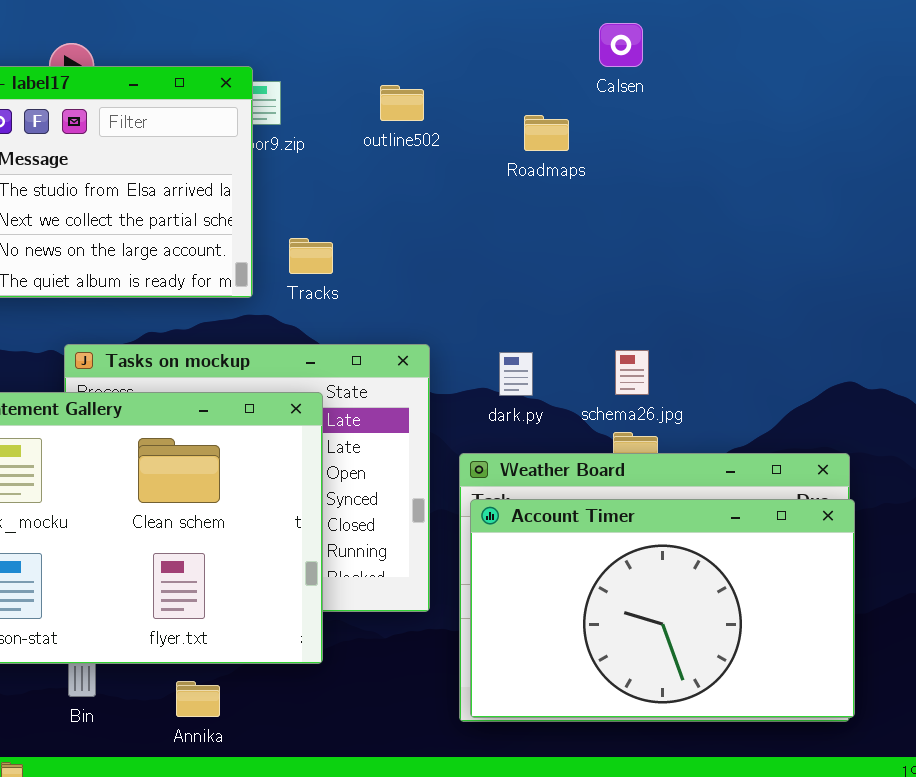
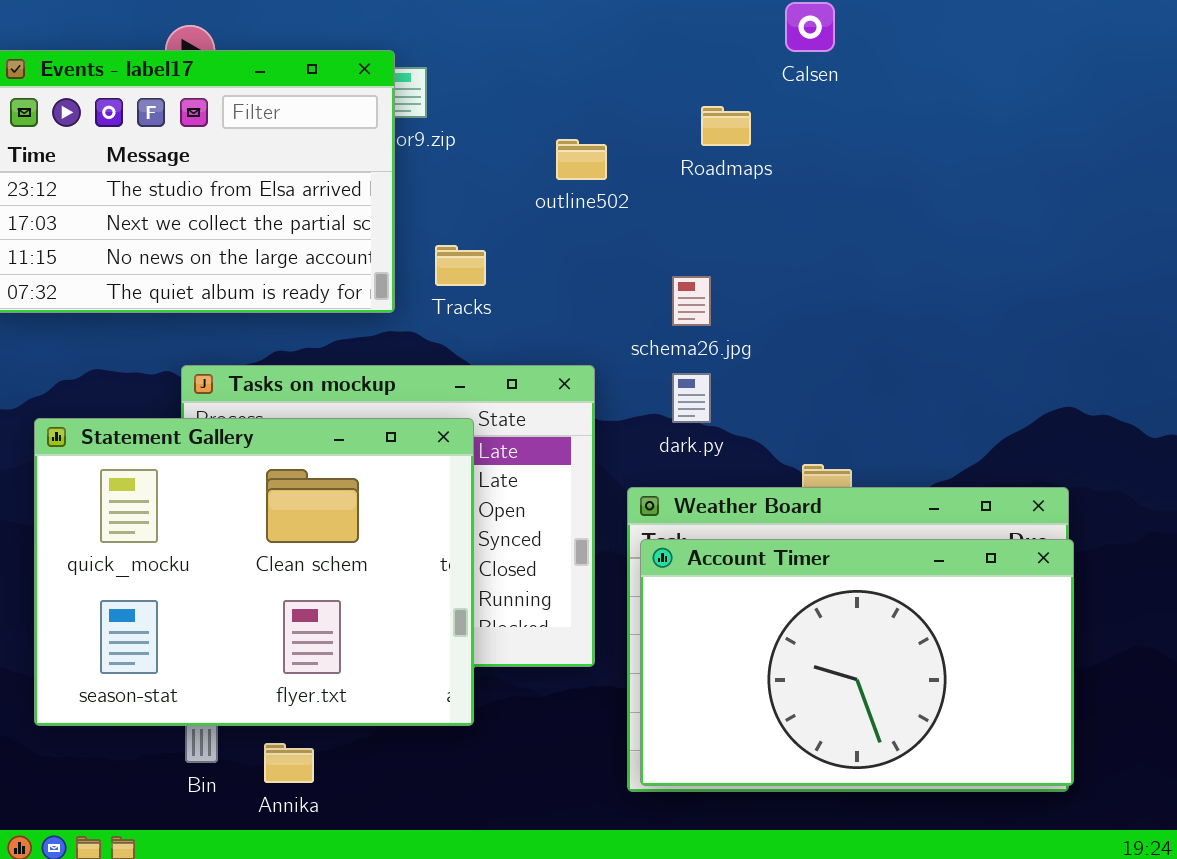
outline502: [380,85,424,121] -> [556,139,607,180], moved
schema26.jpg: [615,350,649,395] -> [672,276,711,326], moved
Annika: [176,681,220,717] -> [264,743,314,783], moved

